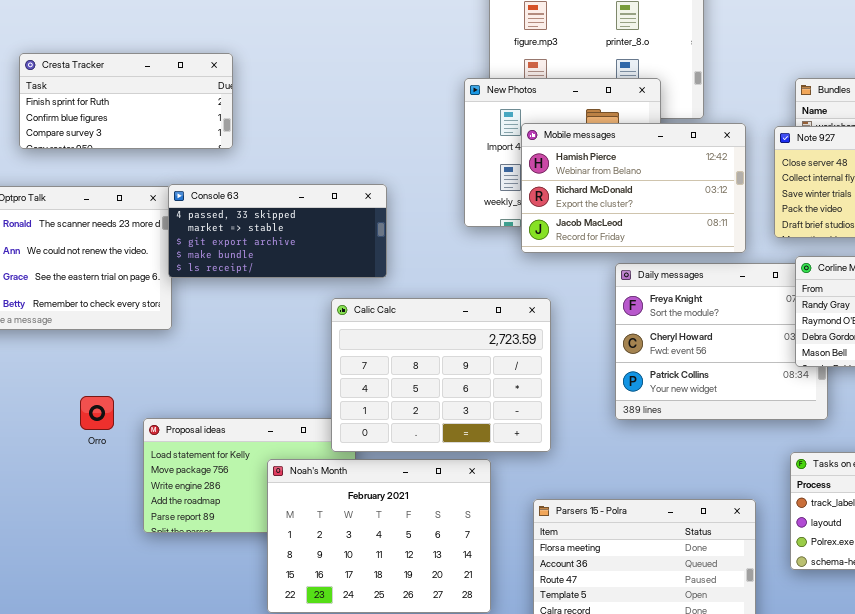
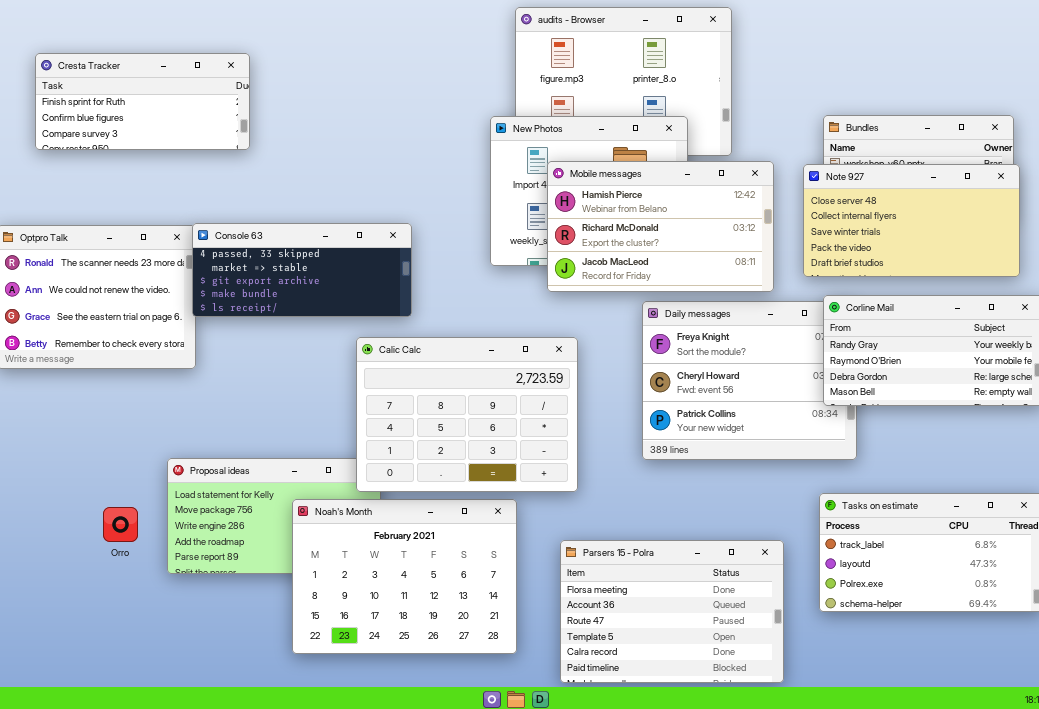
Cresta Tracker: [19,53,233,149] -> [35,53,250,150], moved
Orro: [80,396,114,430] -> [103,507,138,542], moved

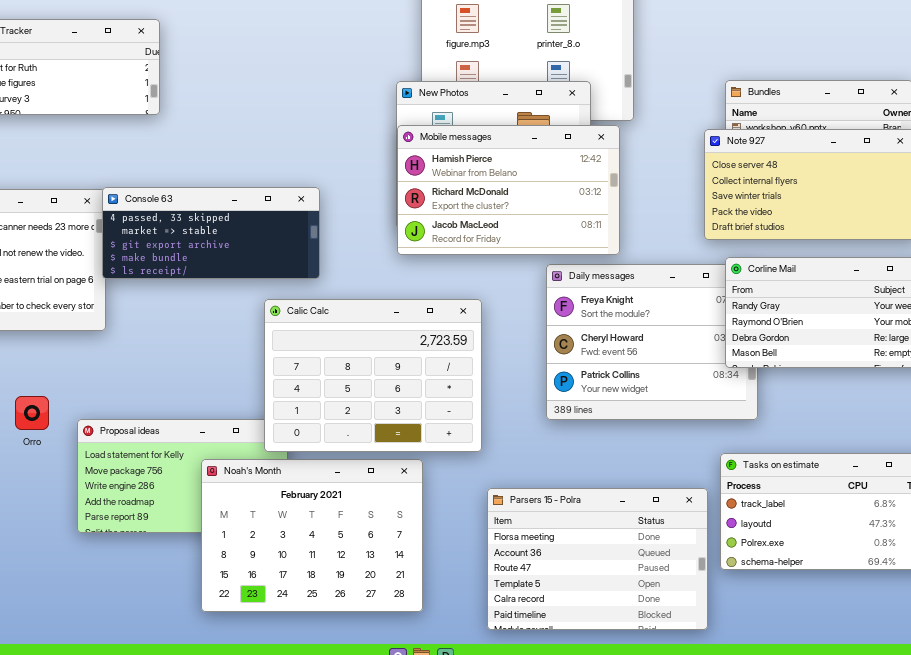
Mobile messages: [547,161,774,292] -> [397,125,620,255], moved
Orro: [103,507,138,542] -> [15,396,49,430], moved
Parsers 15 - Polra: [560,540,784,683] -> [487,488,708,630], moved

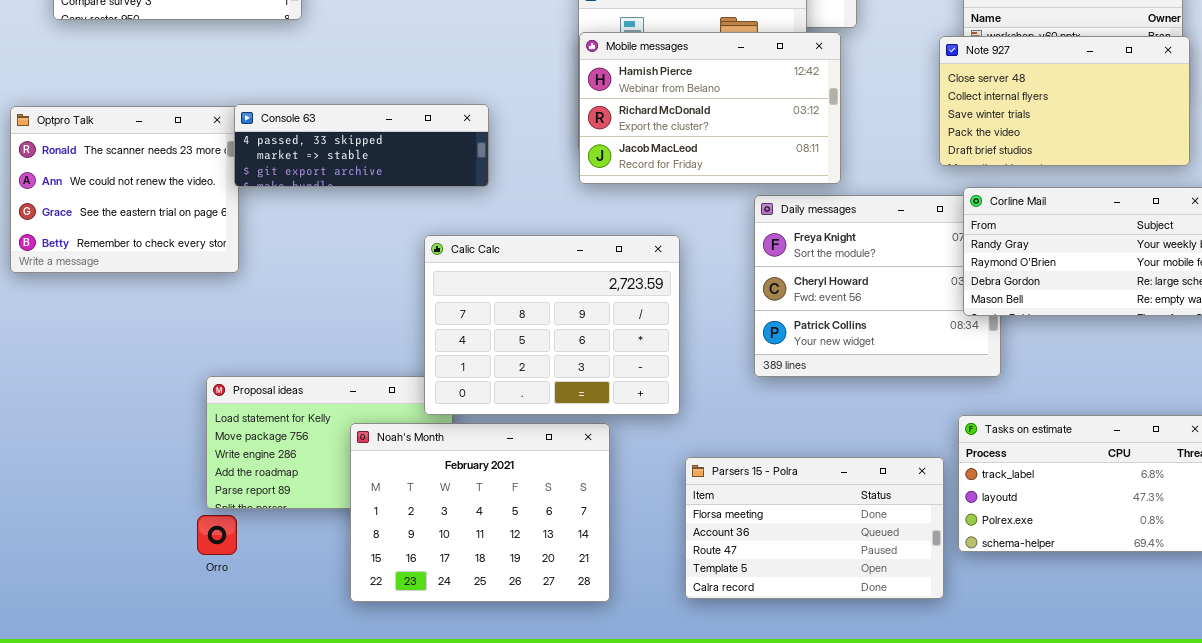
Console 63: [102,187,320,279] -> [234,104,489,187], resized
Orro: [15,396,49,430] -> [197,515,237,555], moved
Parsers 15 - Polra: [487,488,708,630] -> [685,457,944,599], resized

